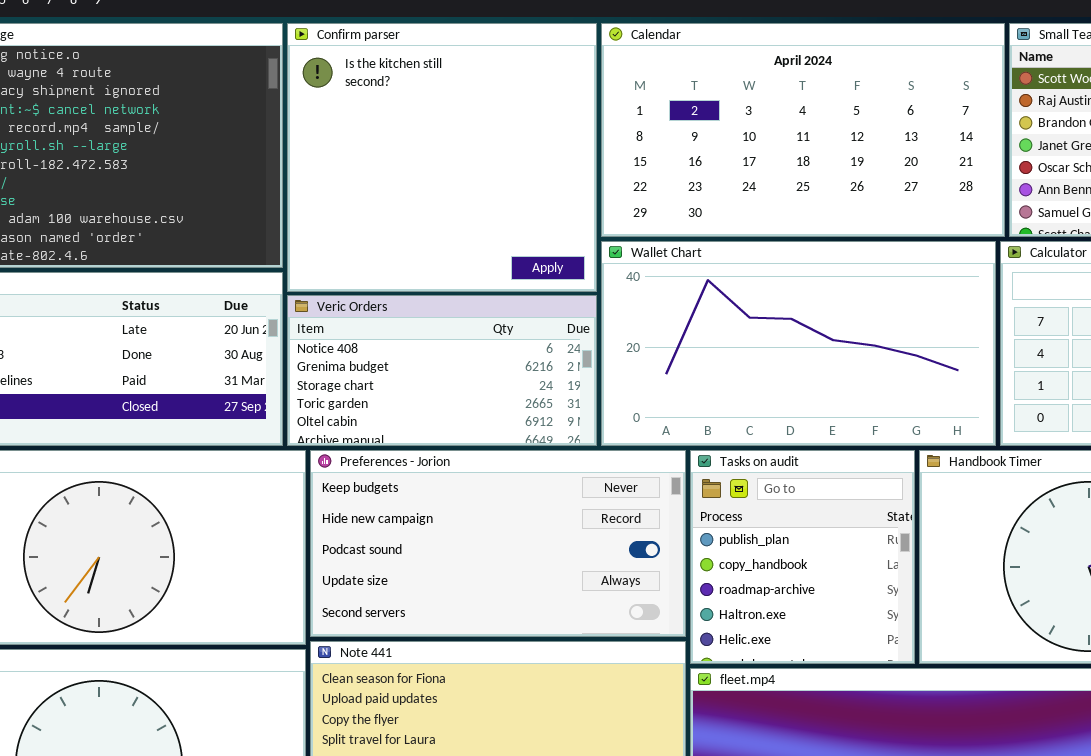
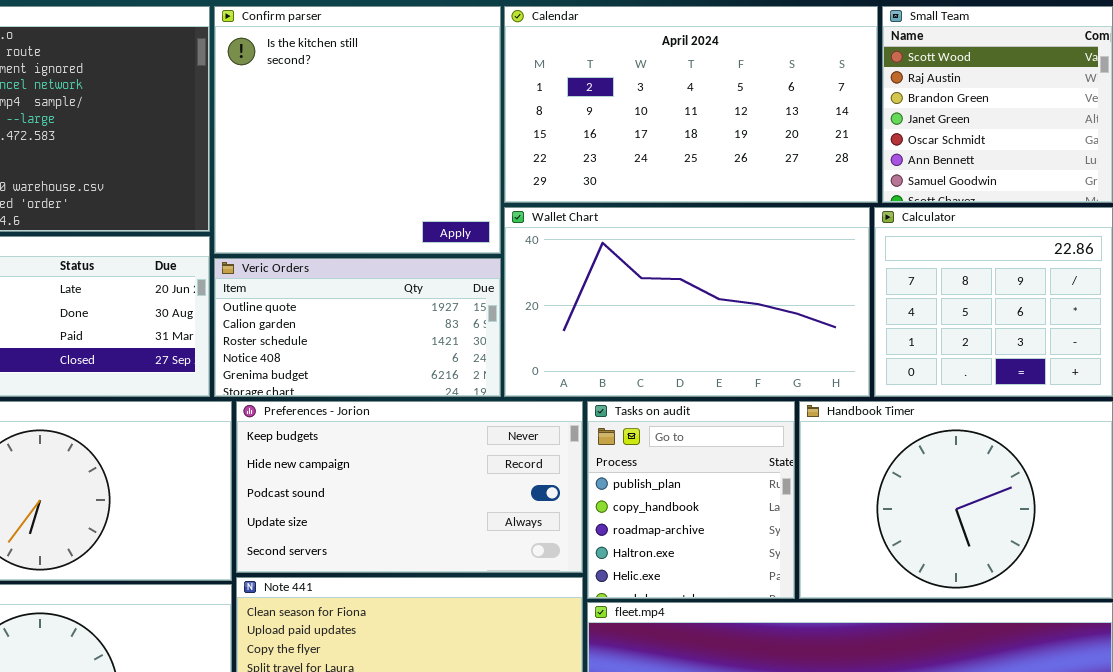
Veric Orders: [287,295,597,446] -> [214,258,501,397], scrolled up 3 rows

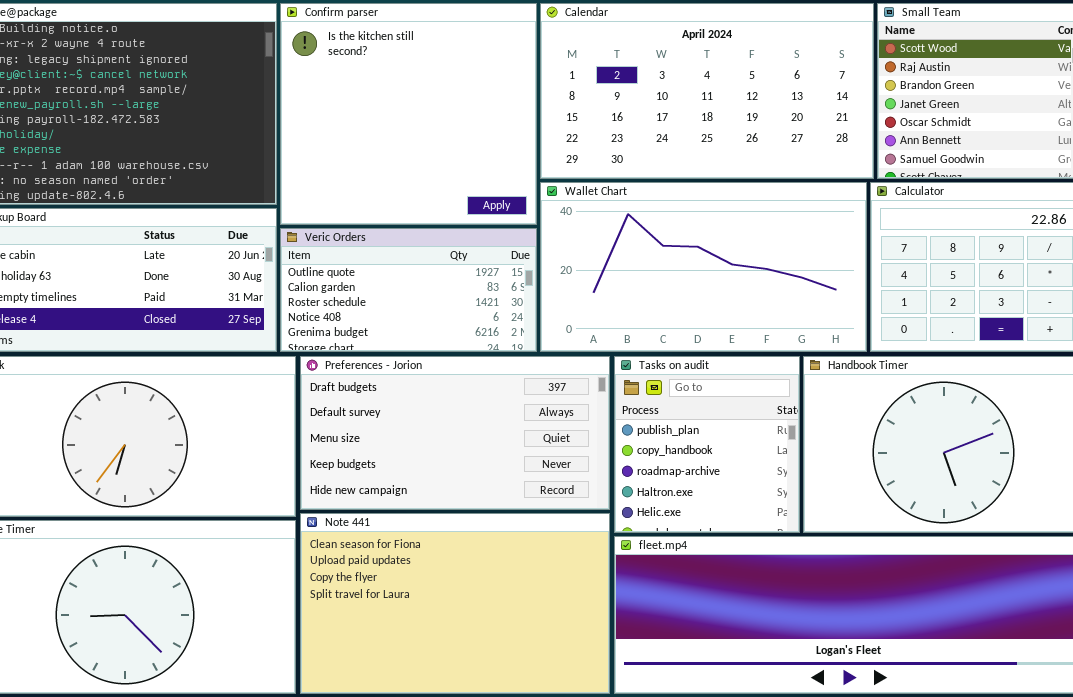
Preferences - Jorion: [236,401,583,573] -> [300,356,610,510], scrolled up 3 rows

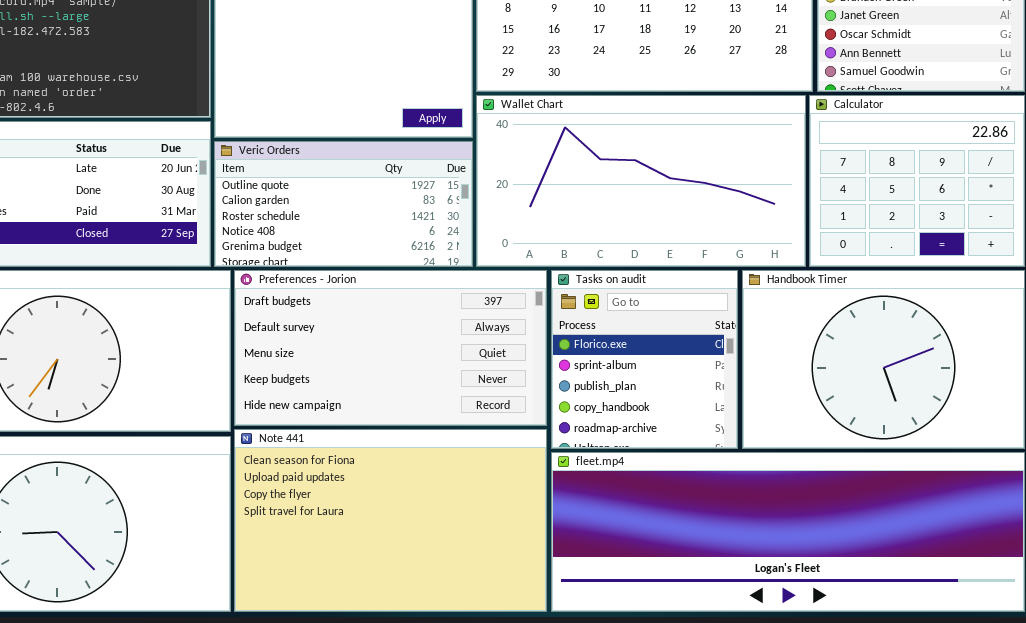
Tasks on audit: [614,356,800,533] -> [551,270,738,449], scrolled up 2 rows

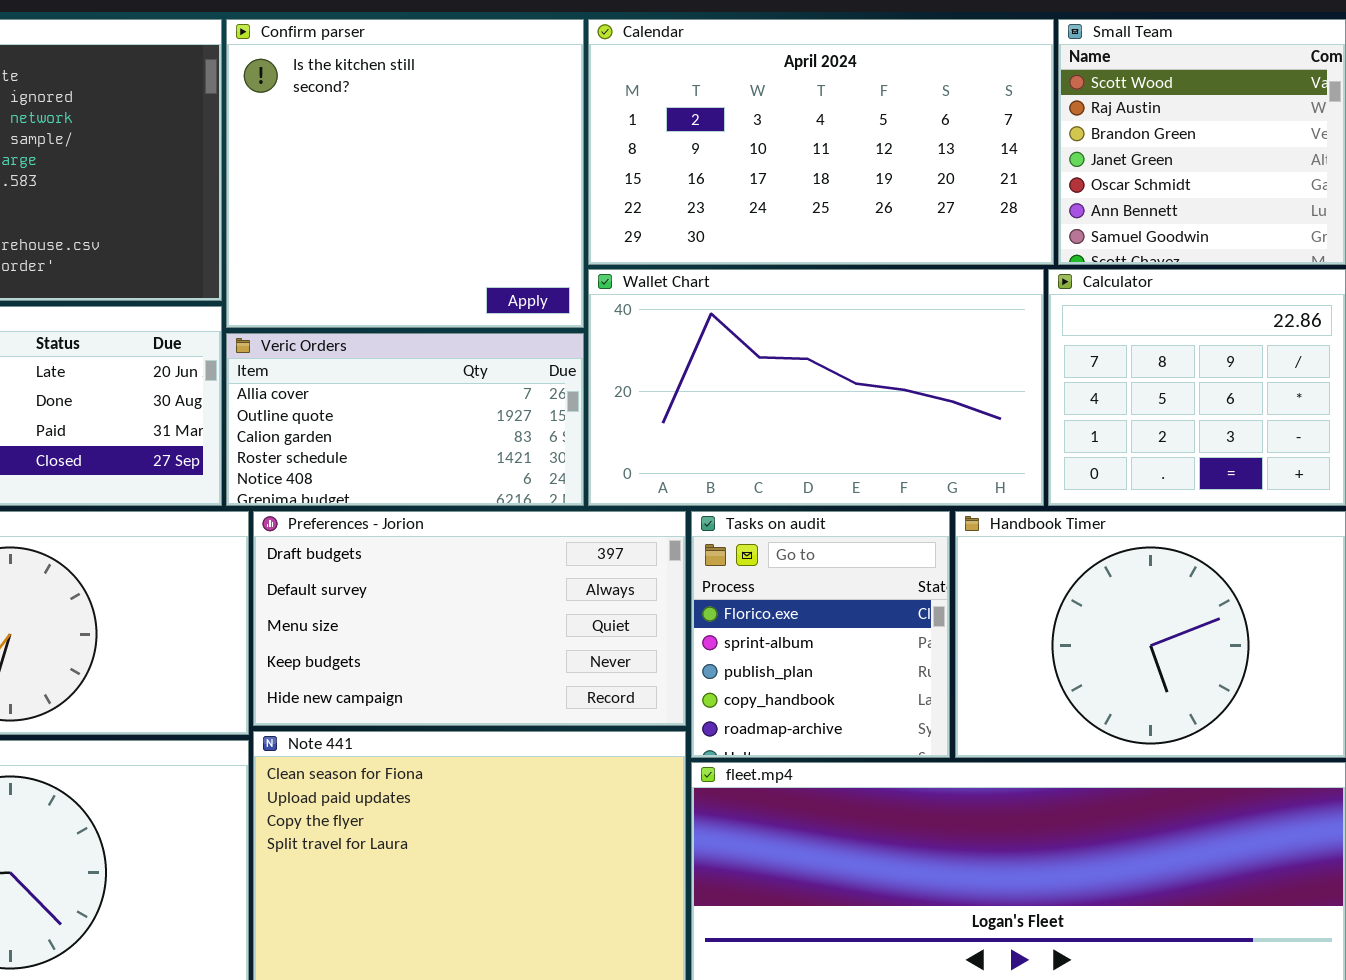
Veric Orders: [214,141,473,267] -> [226,333,584,506], scrolled up 1 row

